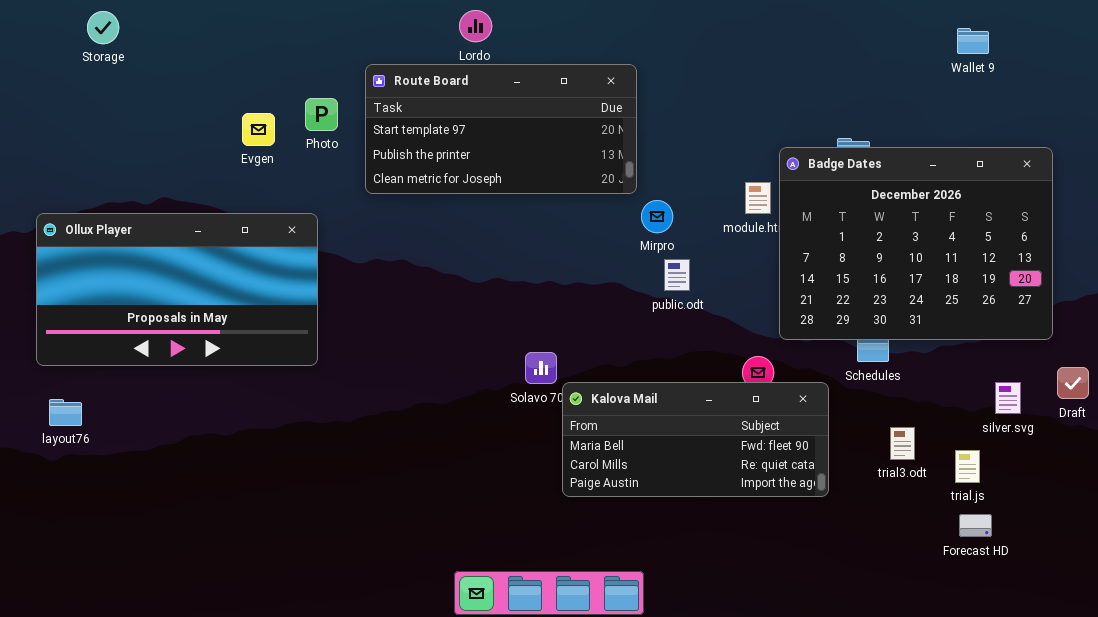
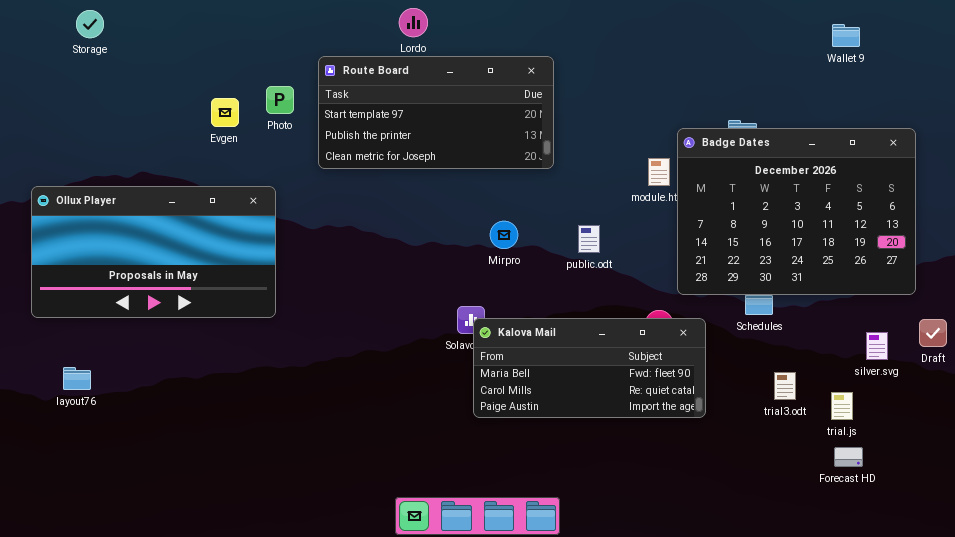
Mirpro: [641,200,673,233] -> [490,221,518,249], moved
Kalova Mail: [562,382,829,497] -> [473,318,706,418], moved
layout76: [49,399,82,426] -> [63,367,91,390], moved

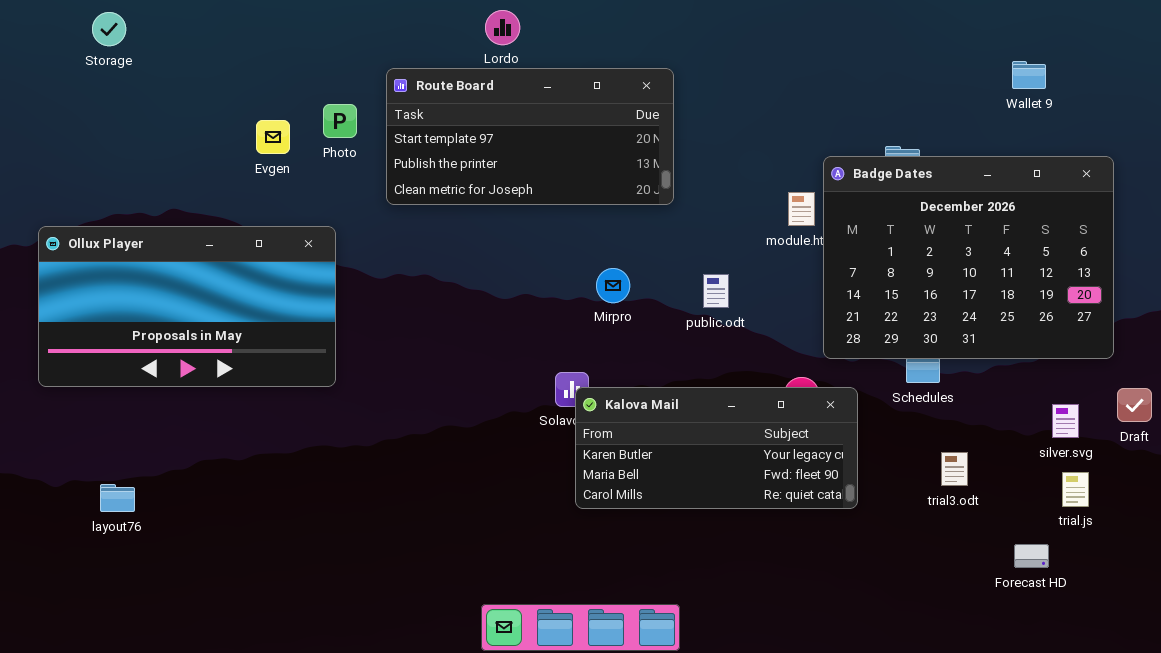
Wallet 9: [832,24,860,47] -> [1012,61,1046,89], moved
Kalova Mail: [473,318,706,418] -> [575,387,858,509], scrolled up 1 row
layout76: [63,367,91,390] -> [100,484,135,512], moved
trial.js: [831,392,853,420] -> [1062,472,1089,507], moved

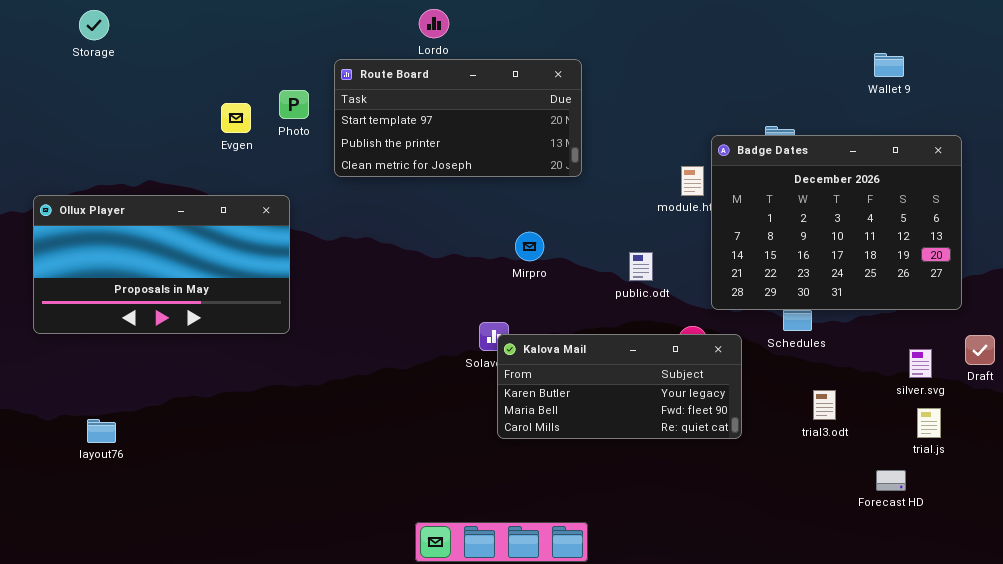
public.odt: [703,274,729,308] -> [629,252,653,281], moved

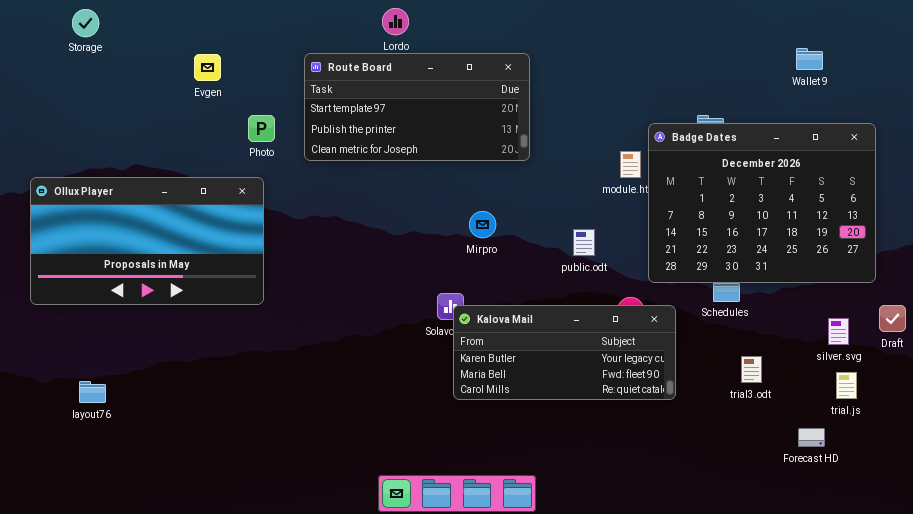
Photo: [279,90,309,119] -> [248,115,275,142], moved
Evgen: [221,103,251,133] -> [194,54,221,81], moved

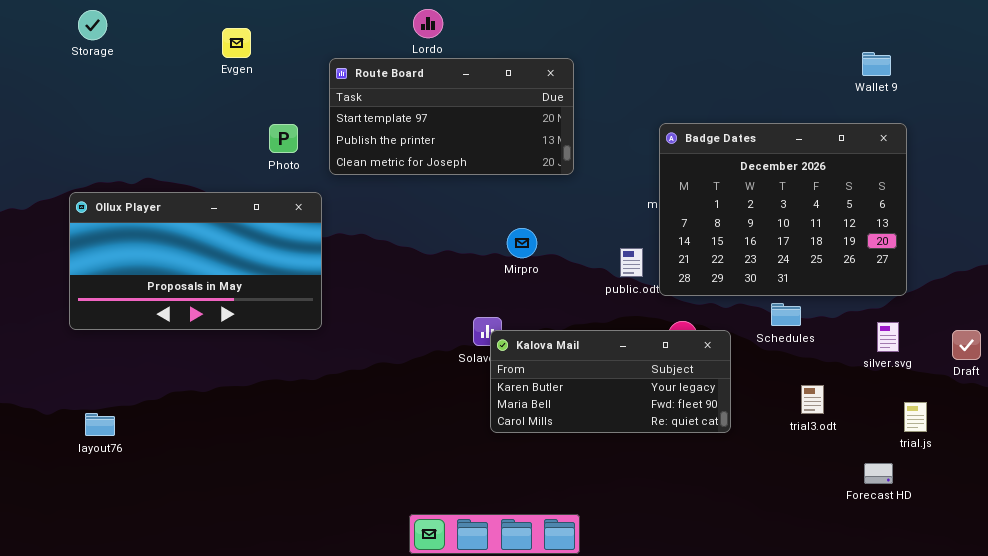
Evgen: [194,54,221,81] -> [222,28,251,58], moved
Badge Dates: [648,123,876,283] -> [659,123,907,296], moved
Ollux Player: [30,177,264,305] -> [69,192,322,330], moved
silver.svg: [828,318,849,345] -> [877,322,899,352], moved

